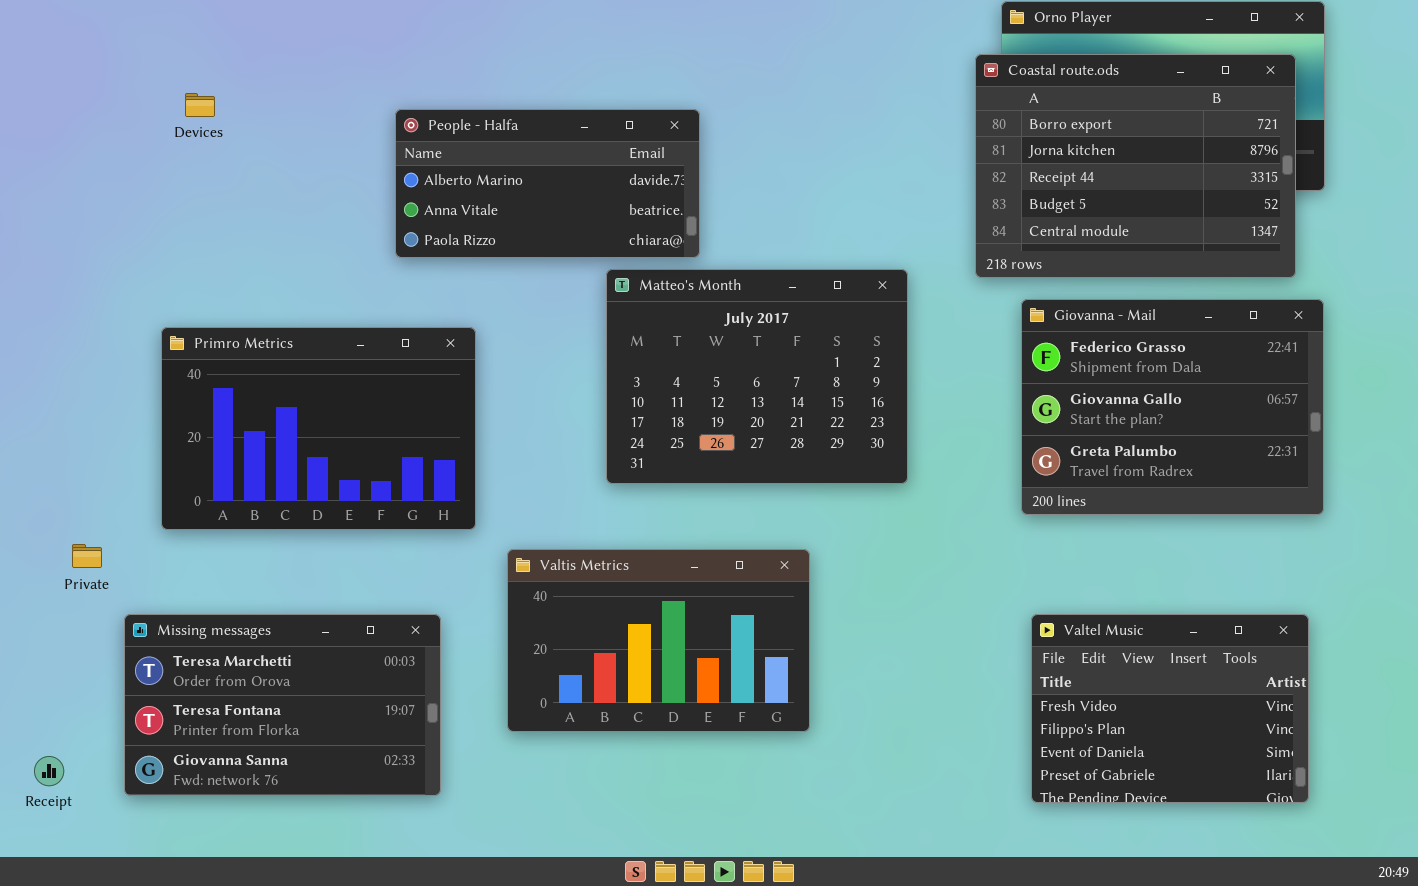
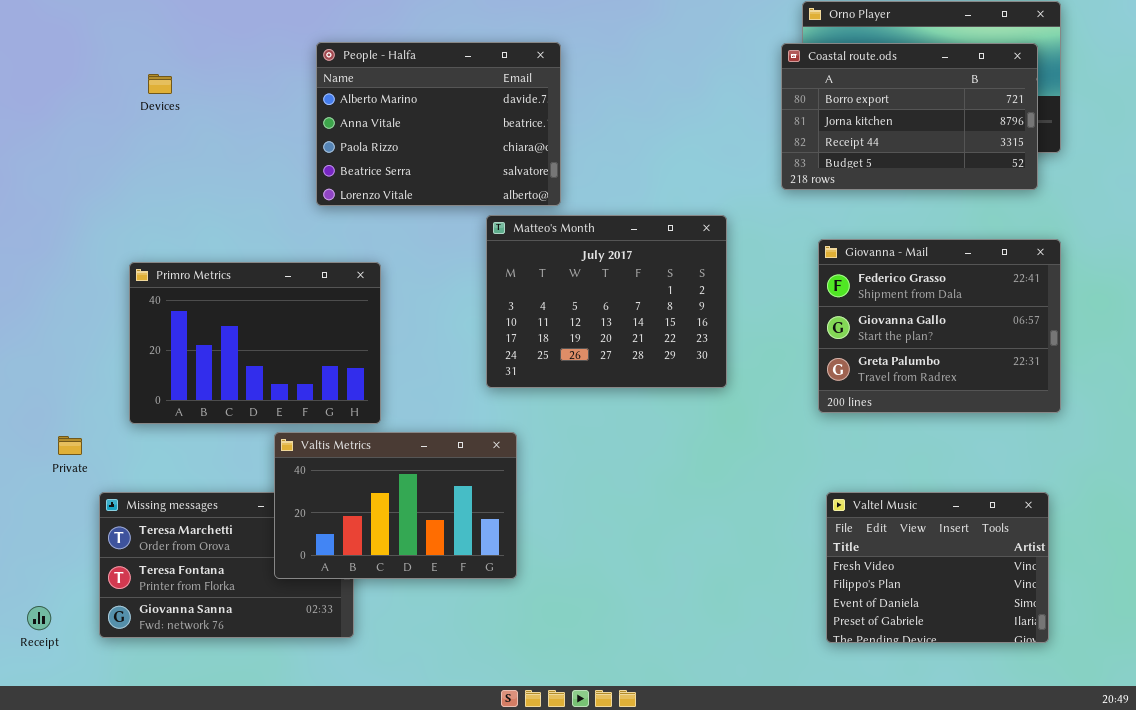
Coastal route.ods: [975,54,1296,278] -> [781,43,1038,190], resized
People - Halfa: [395,109,700,258] -> [316,42,561,206], resized
Valtis Metrics: [507,549,810,732] -> [274,432,517,579], moved

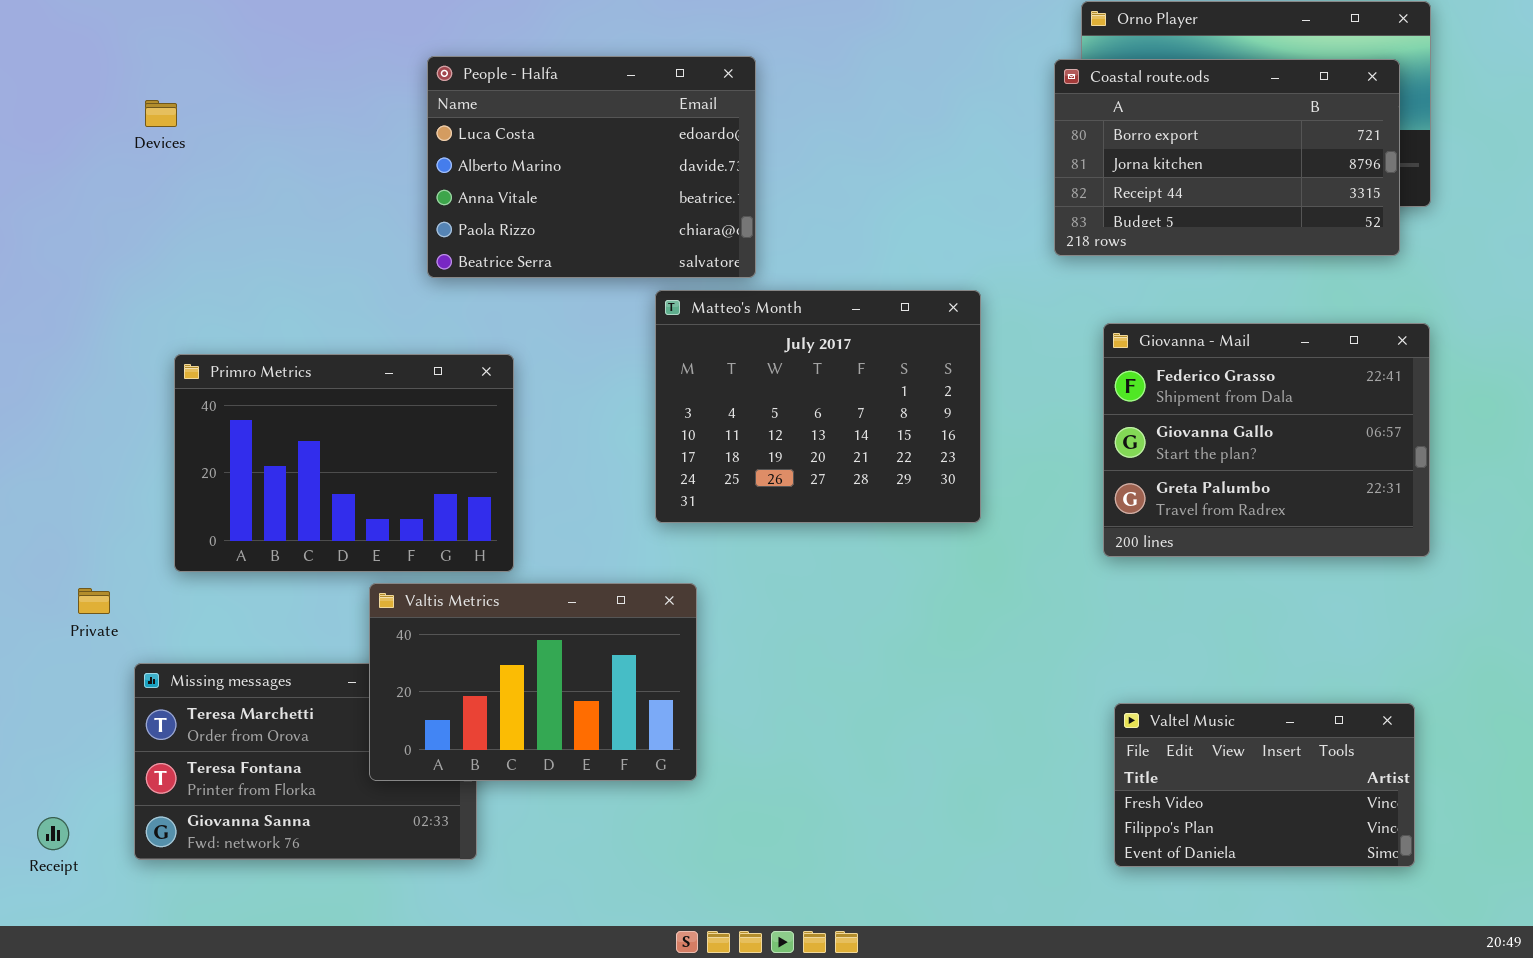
People - Halfa: [316,42,561,206] -> [427,56,756,278], scrolled up 1 row
Devices: [148,74,172,94] -> [145,100,177,127], moved
Valtel Music: [826,492,1049,643] -> [1114,703,1415,867], resized

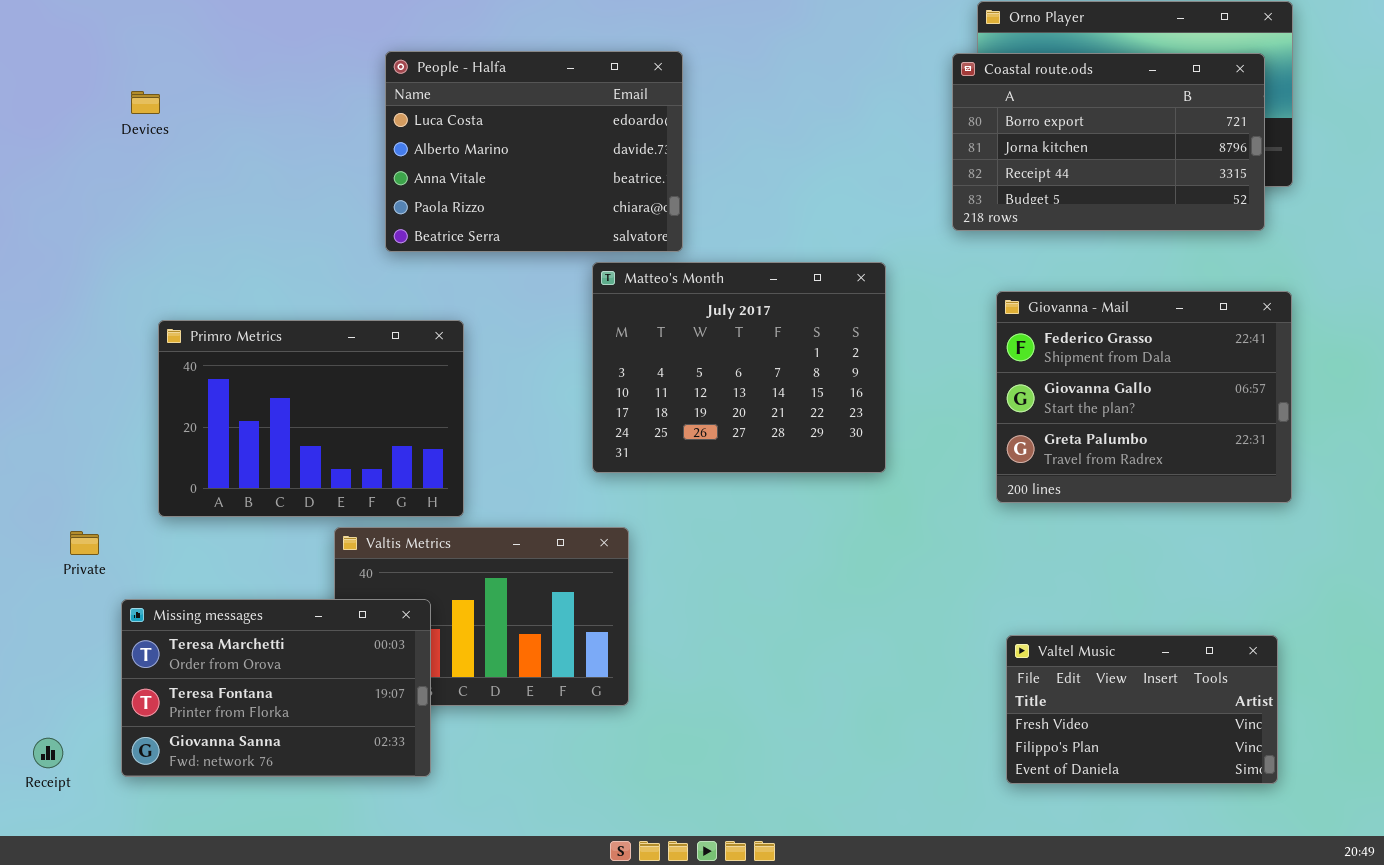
Missing messages: [134,663,477,860] -> [121,599,431,777], raised

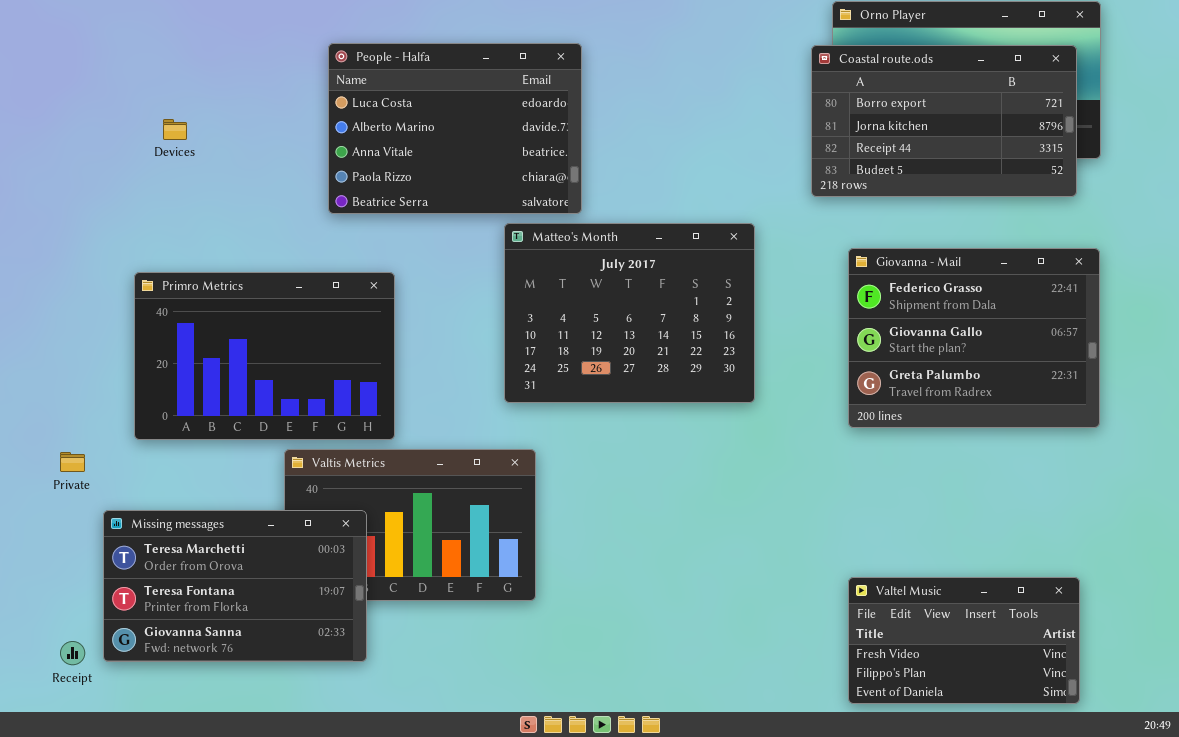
Devices: [131,91,160,114] -> [163,119,187,140], moved
Valtel Music: [1006,635,1278,784] -> [848,577,1080,704], moved
Receipt: [33,738,63,768] -> [60,641,85,665], moved

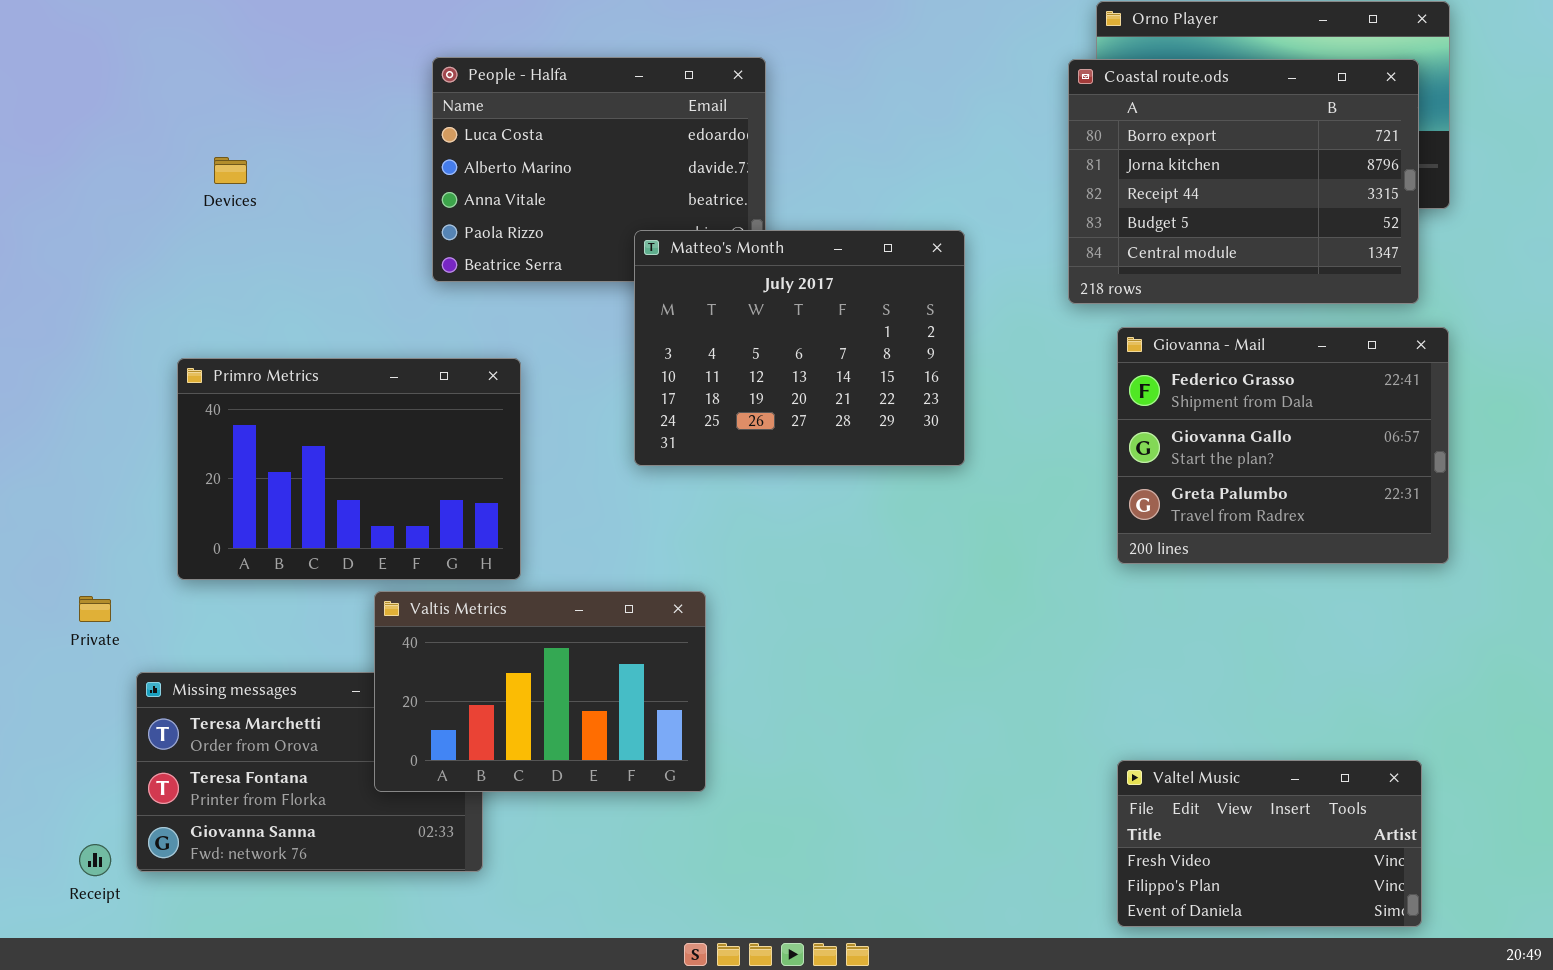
Coastal route.ods: [811,45,1077,197] -> [1068,59,1419,304], resized
Matteo's Month: [504,223,755,403] -> [634,230,965,466], moved
Valtis Metrics: [284,449,536,601] -> [374,591,706,792], raised

